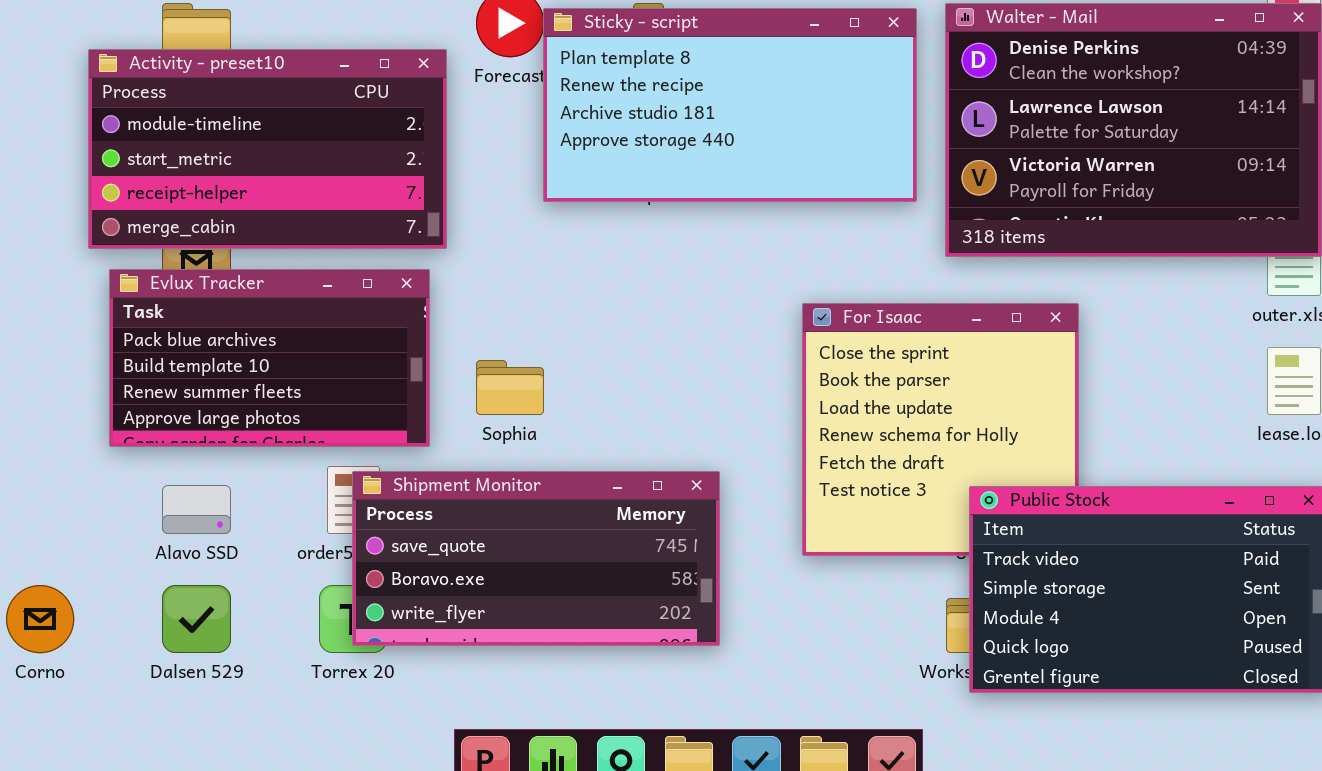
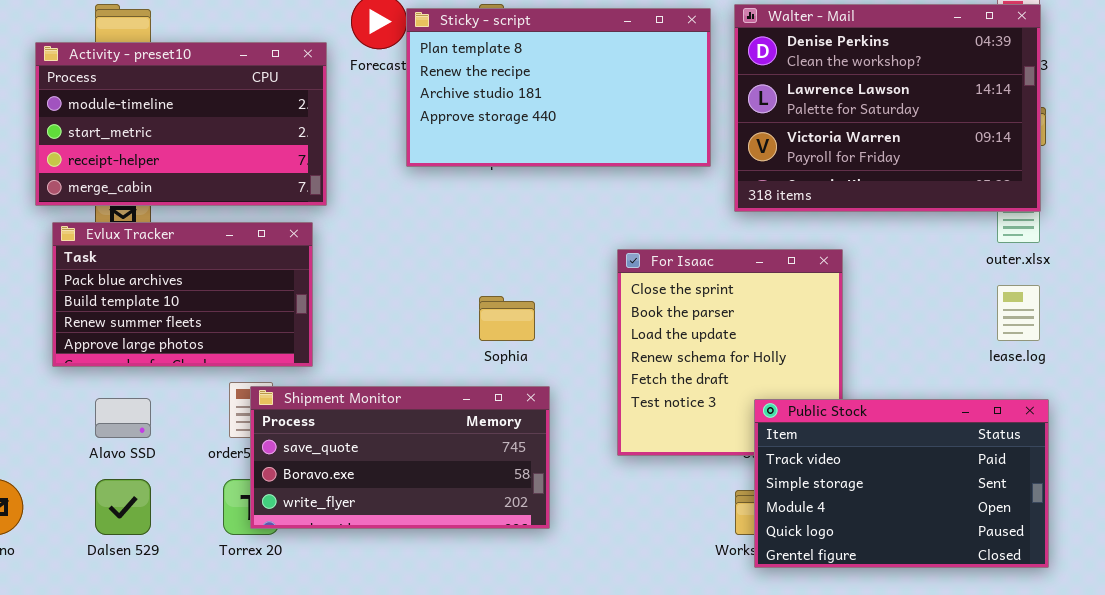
Sophia: [476,360,544,415] -> [479,296,535,341], moved

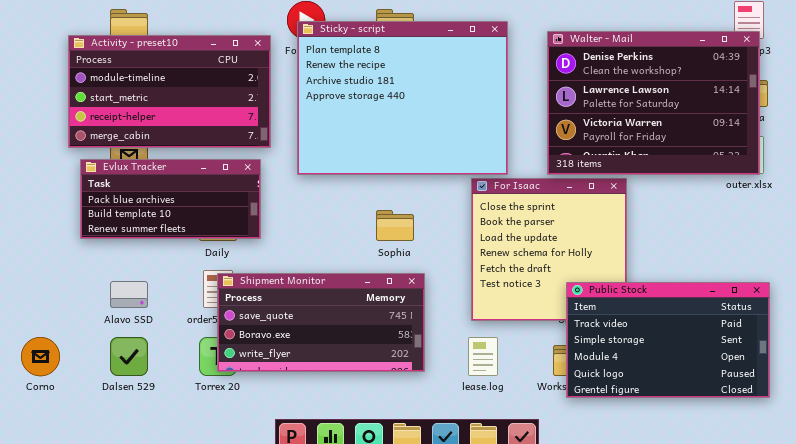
Walter - Mail: [734,4,1041,212] -> [547,31,760,175], moved
Sticky - script: [406,8,711,167] -> [297,21,508,175], moved, resized
Evlux Tracker: [52,222,313,367] -> [80,159,261,239], resized
lease.log: [997,285,1040,341] -> [468,337,498,376], moved

